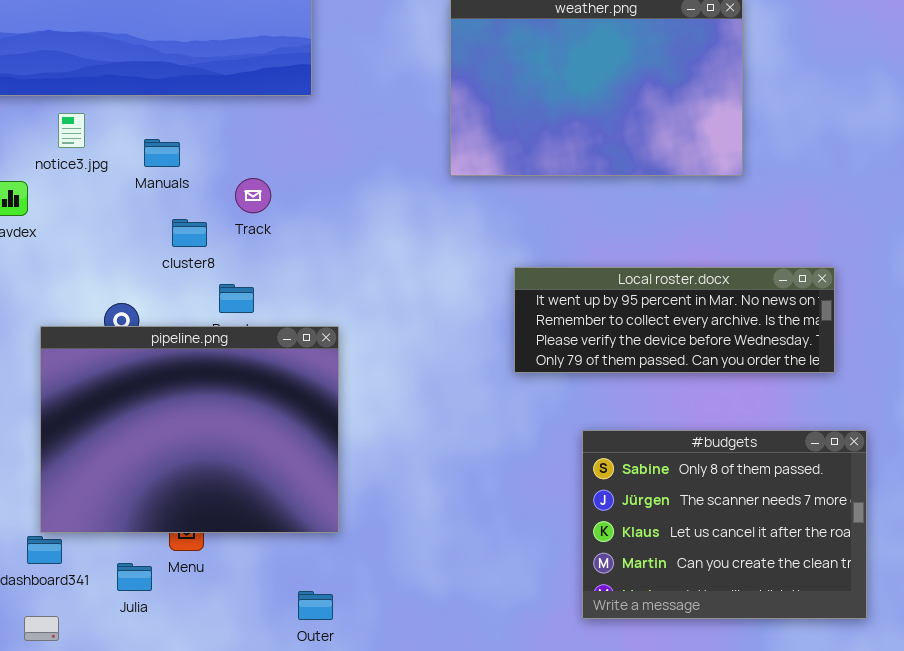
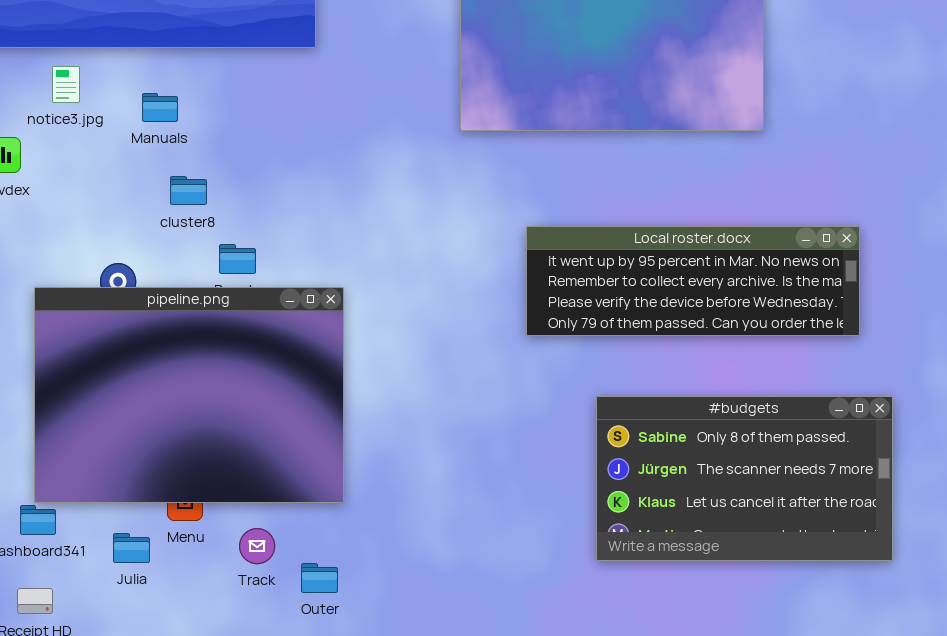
Track: [235,178,271,213] -> [239,528,275,564], moved
#budgets: [582,430,867,619] -> [596,396,893,561], resized

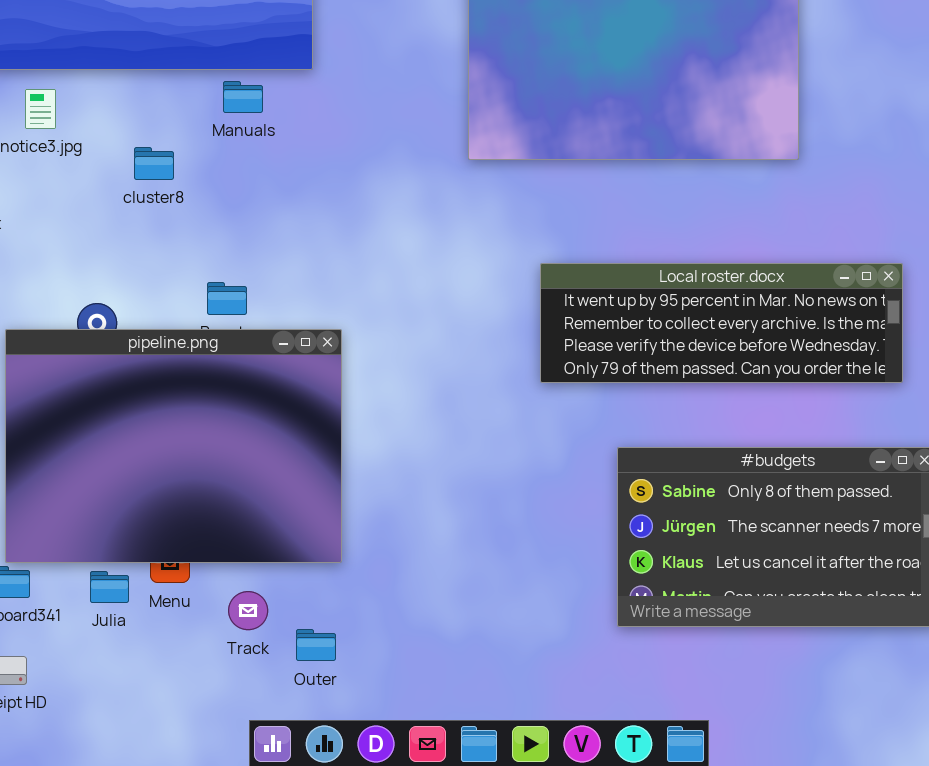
Manuals: [142,93,178,122] -> [223,81,263,113], moved
cluster8: [170,176,207,205] -> [134,147,174,180], moved
Julia: [113,533,150,563] -> [90,571,129,603], moved

